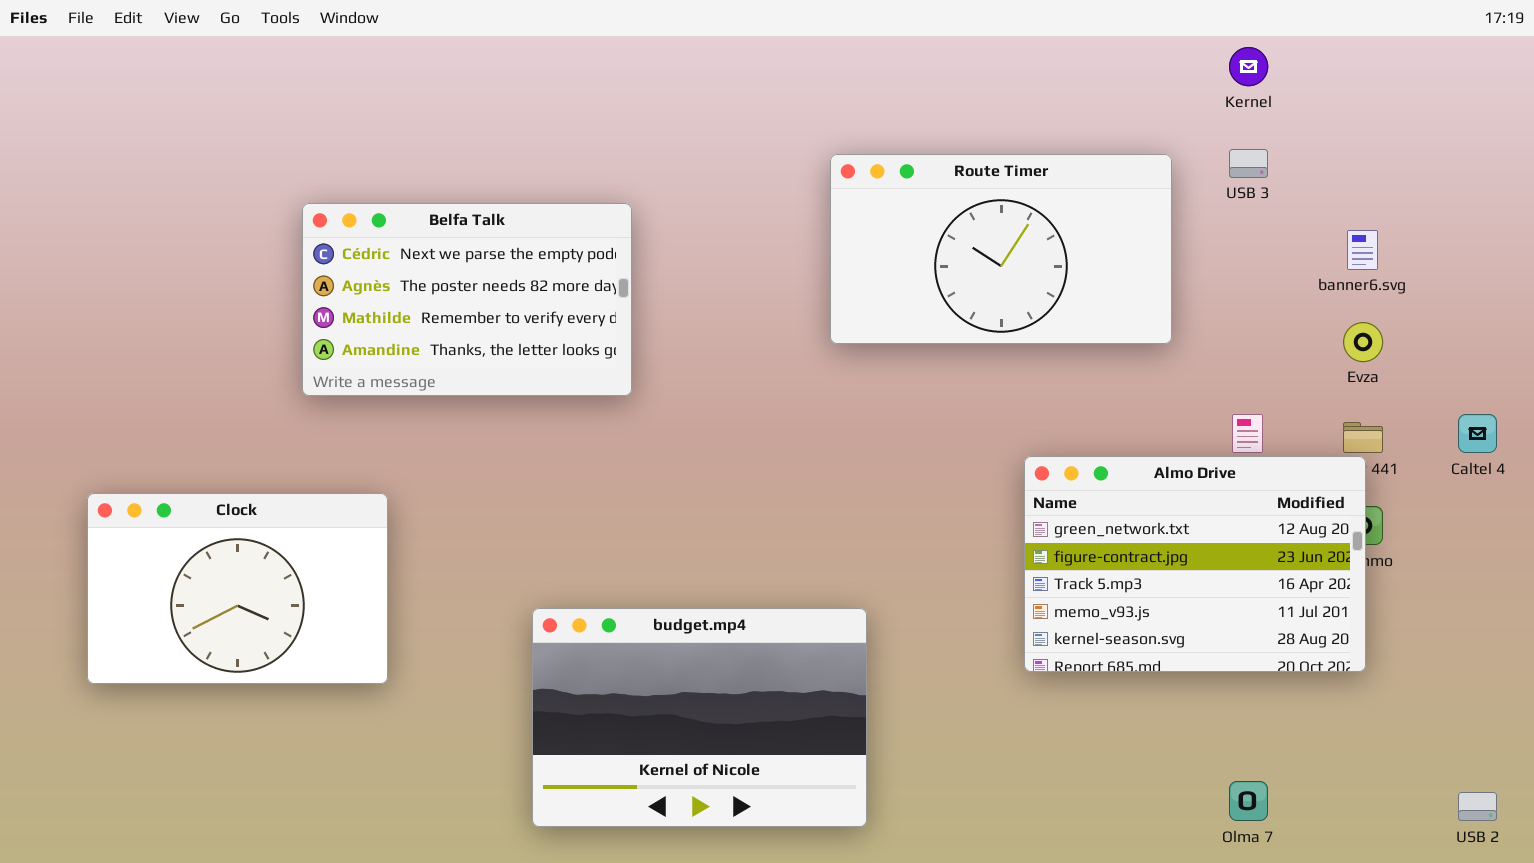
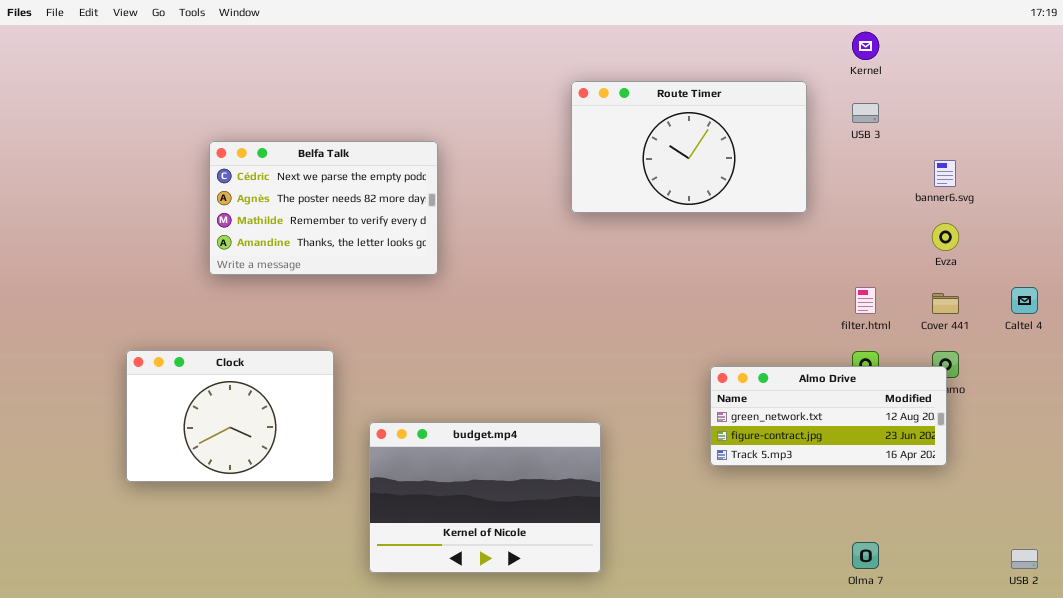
Route Timer: [830,154,1172,344] -> [571,81,807,213], moved
Almo Drive: [1024,456,1366,672] -> [710,366,947,466], resized
Clock: [87,493,388,684] -> [126,350,334,482], moved

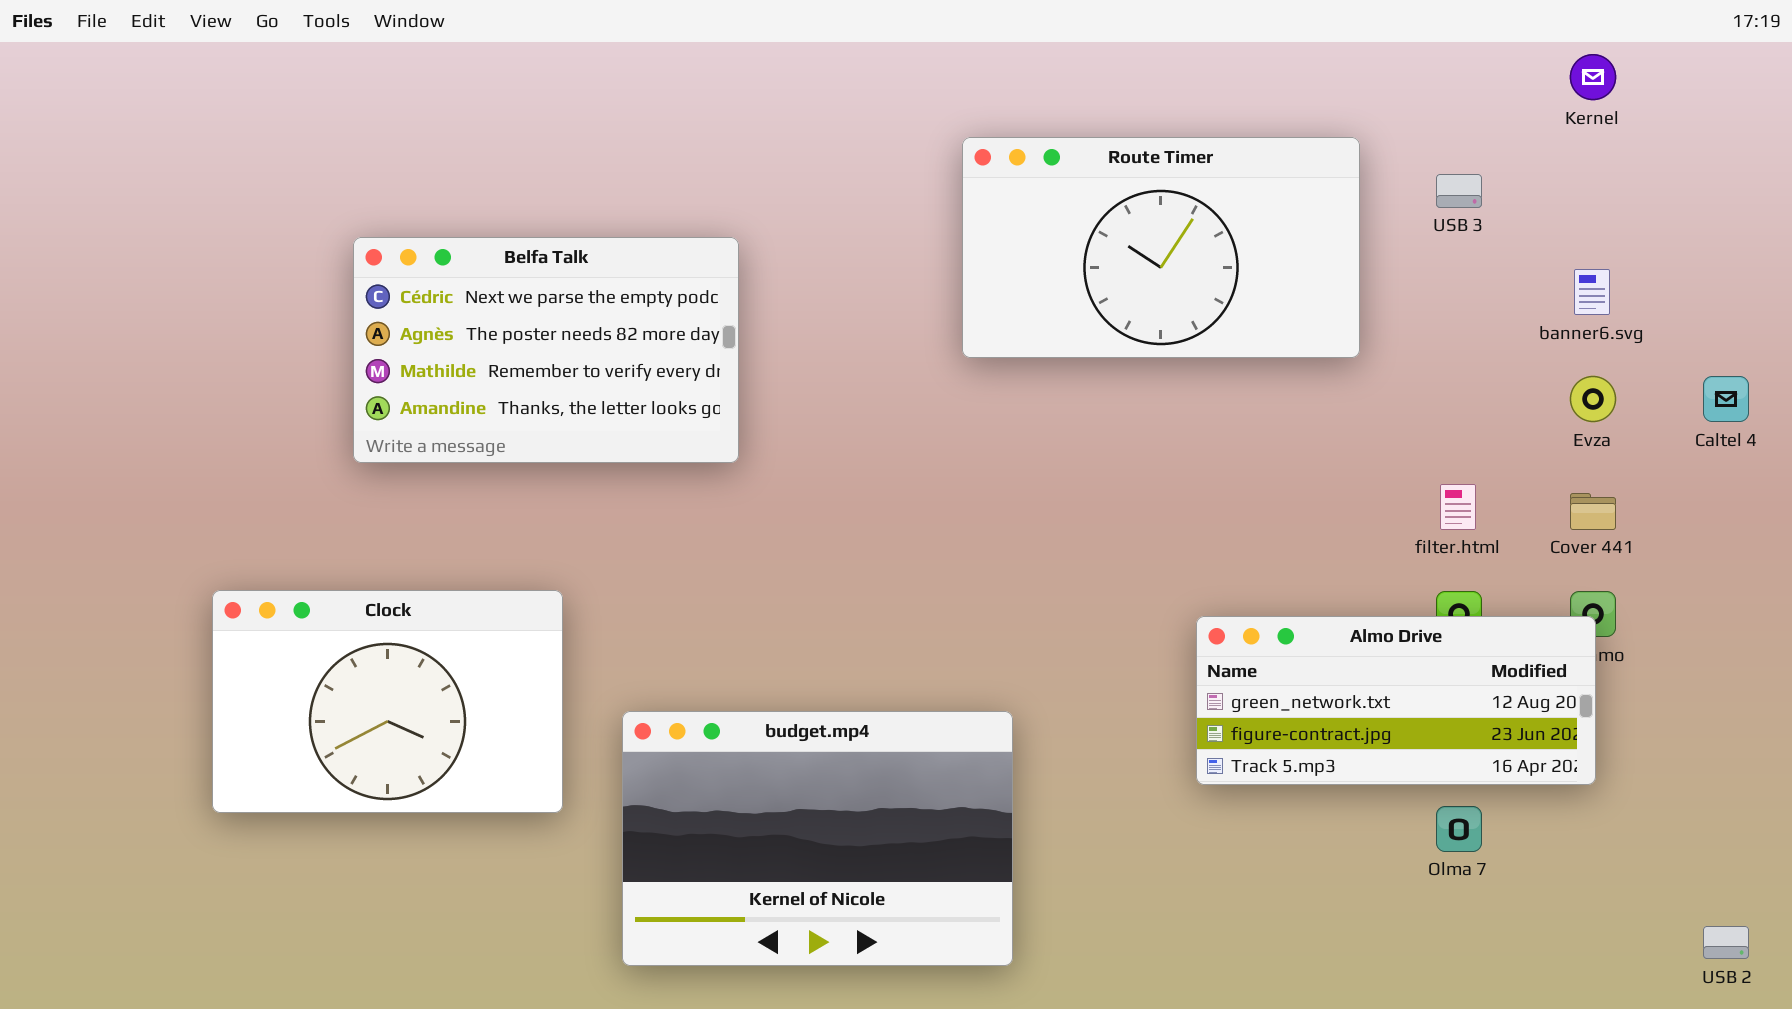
Kernel: [852,32,879,60] -> [1570,54,1616,100], moved
Caltel 4: [1011,287,1038,314] -> [1703,376,1749,422], moved
Olma 7: [852,542,879,569] -> [1436,806,1482,852], moved

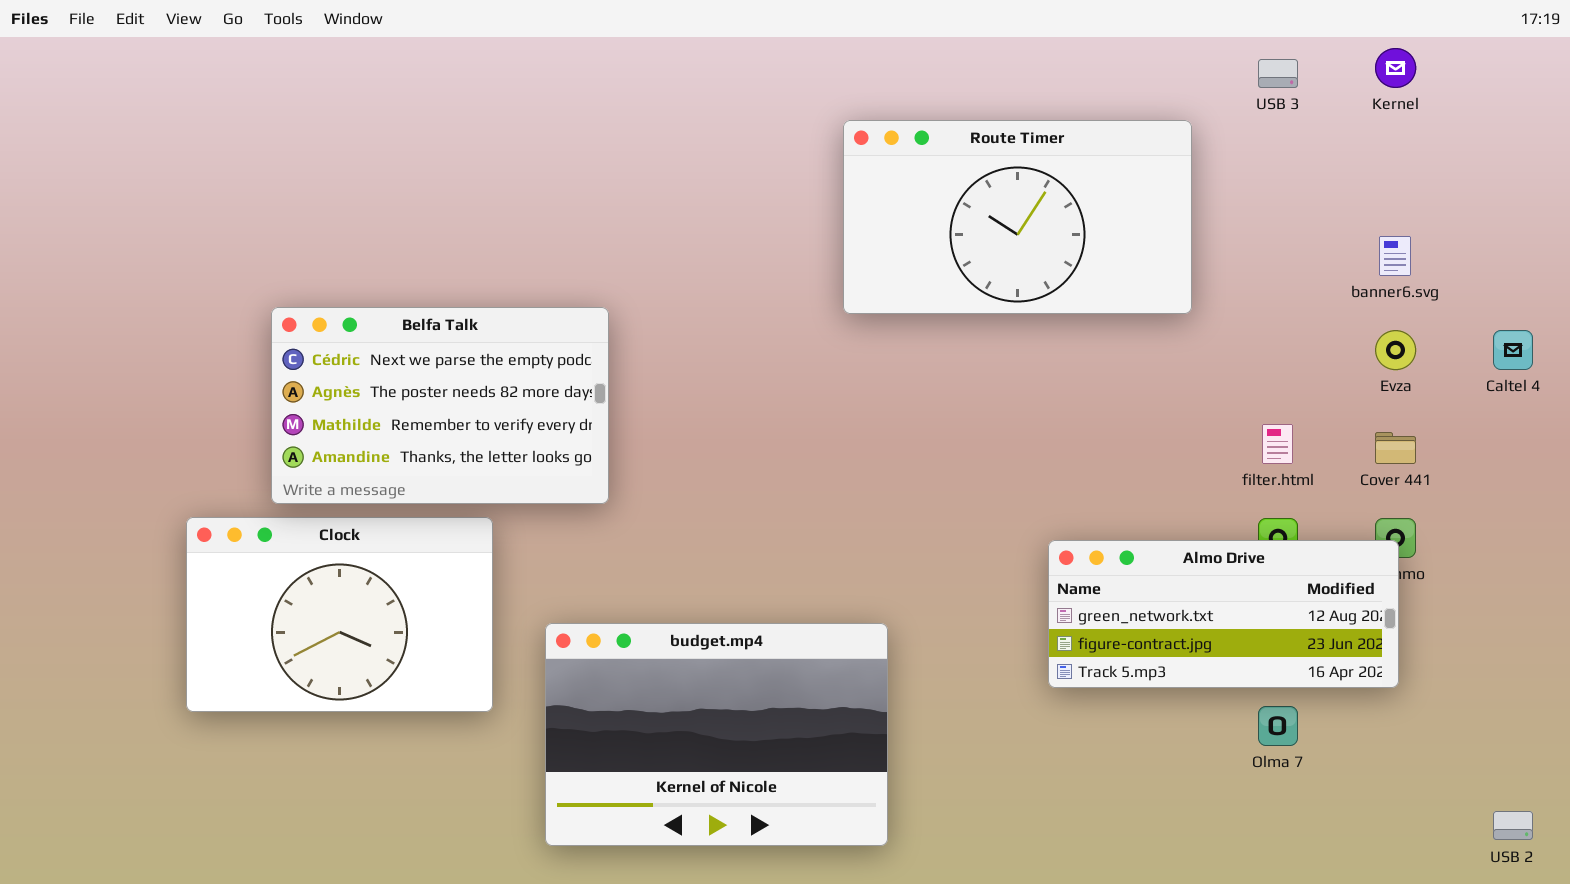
USB 3: [1436,174,1482,208] -> [1258,59,1298,88], moved
Belfa Talk: [353,237,739,463] -> [271,307,609,504], moved

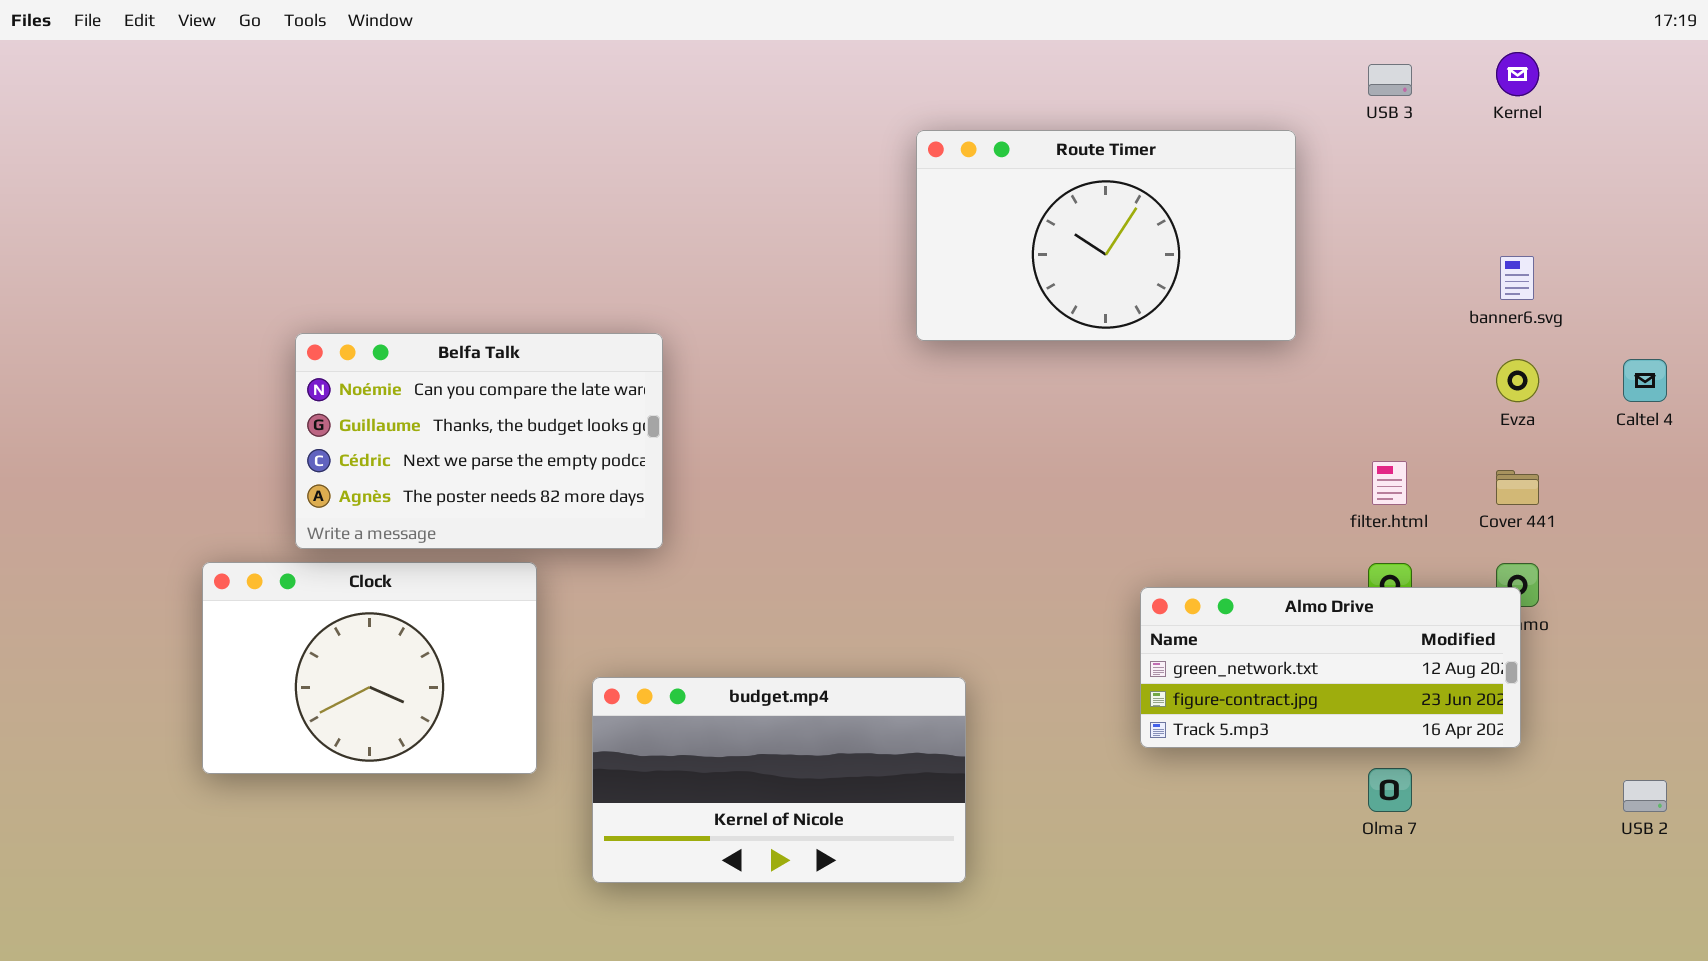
Belfa Talk: [271,307,609,504] -> [295,333,663,549], scrolled up 2 rows
budget.mp4: [545,623,888,846] -> [592,677,966,883], resized
USB 2: [1493,811,1533,840] -> [1623,780,1667,812], moved

